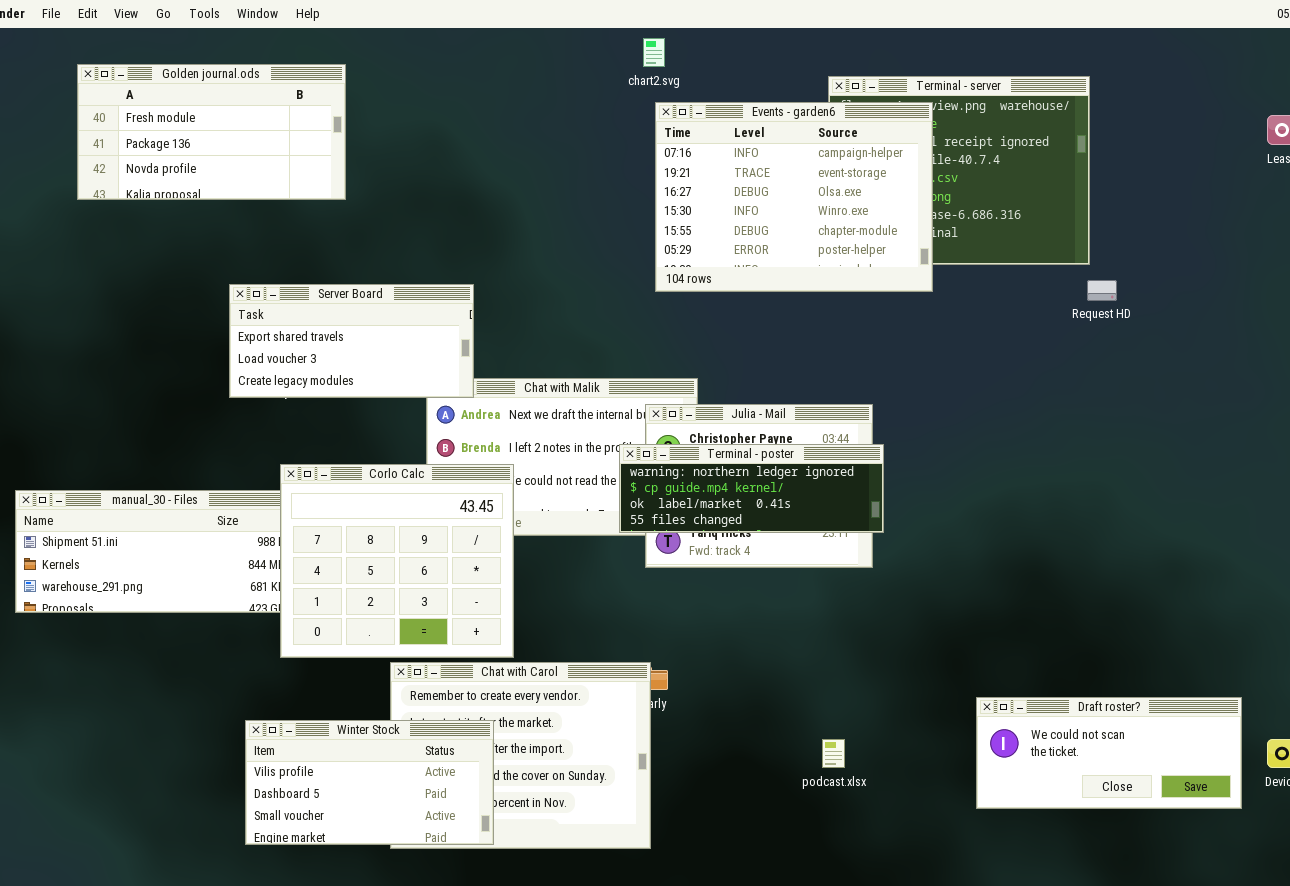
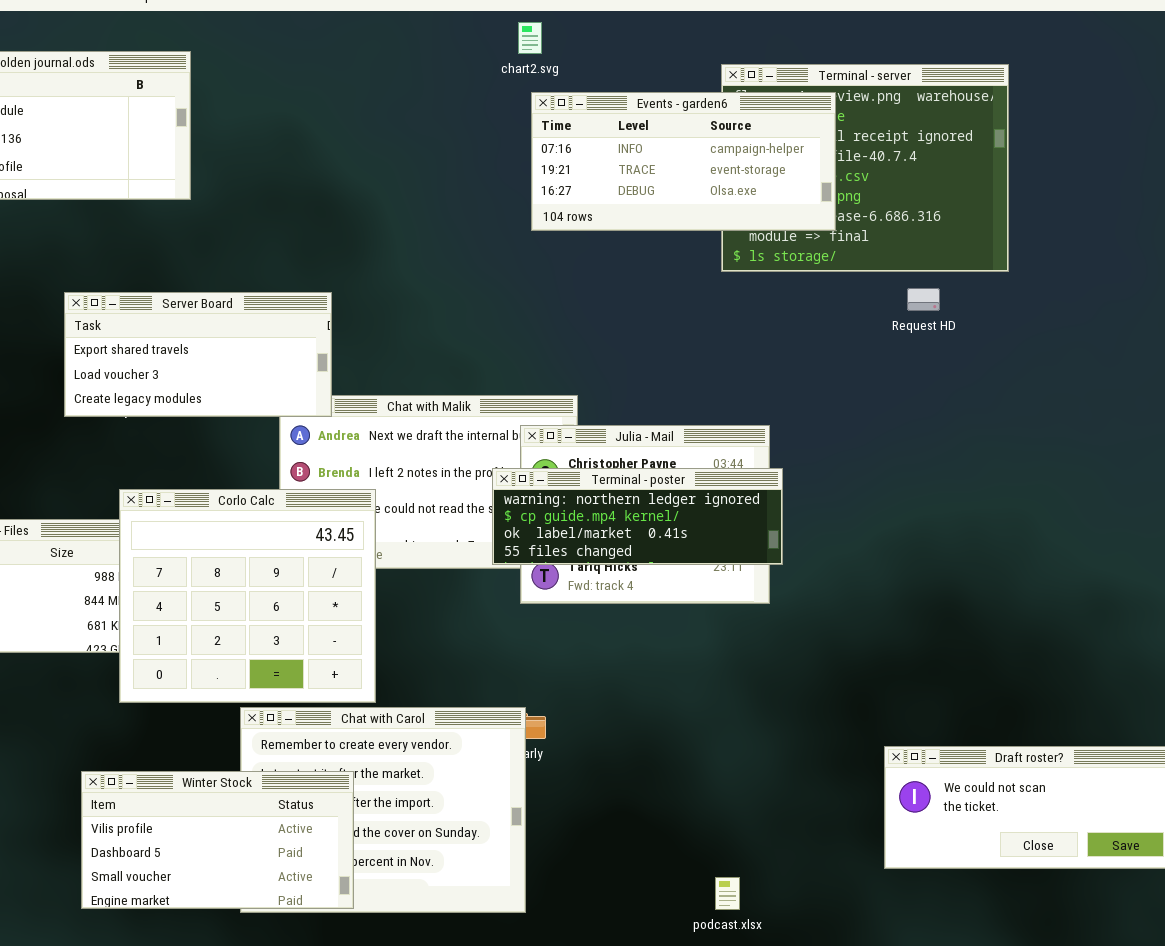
Events - garden6: [655,102,933,292] -> [531,92,836,231], resized
Request HD: [1087,280,1117,301] -> [907,288,940,311], moved
podcast.xlsx: [822,739,845,768] -> [715,877,740,910], moved

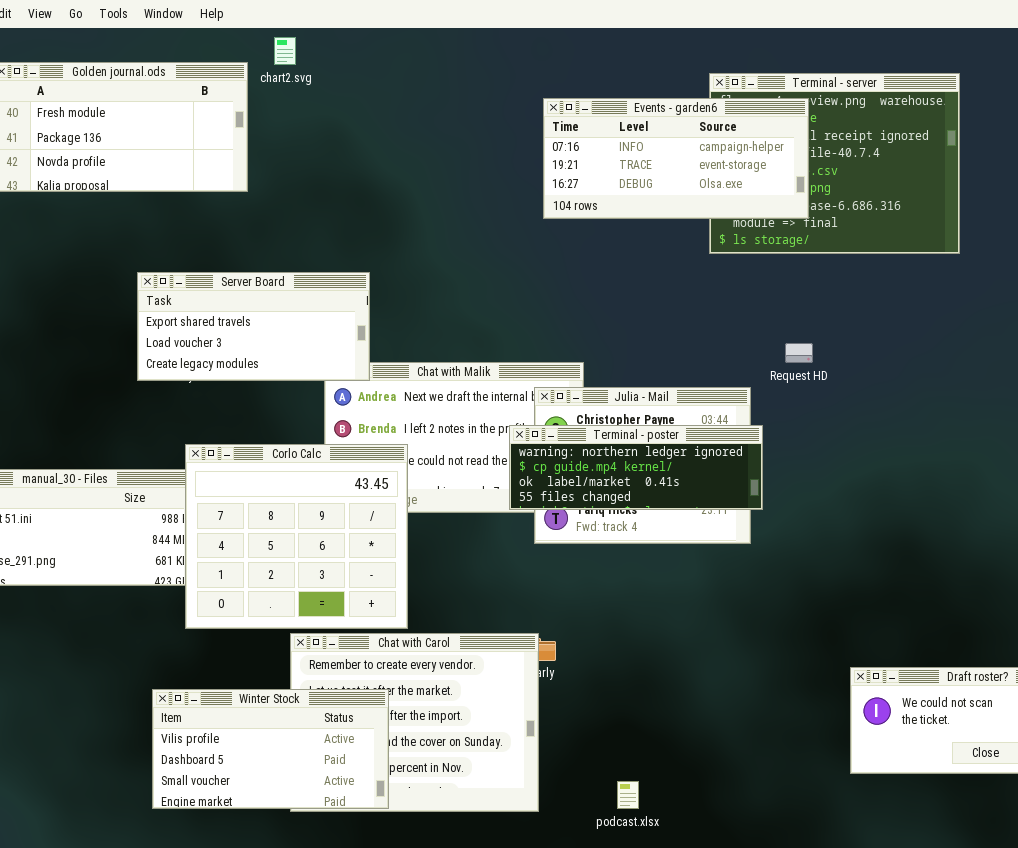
chart2.svg: [518,22,542,54] -> [274,37,296,65], moved
Request HD: [907,288,940,311] -> [785,343,813,363], moved
podcast.xlsx: [715,877,740,910] -> [617,781,639,809], moved

